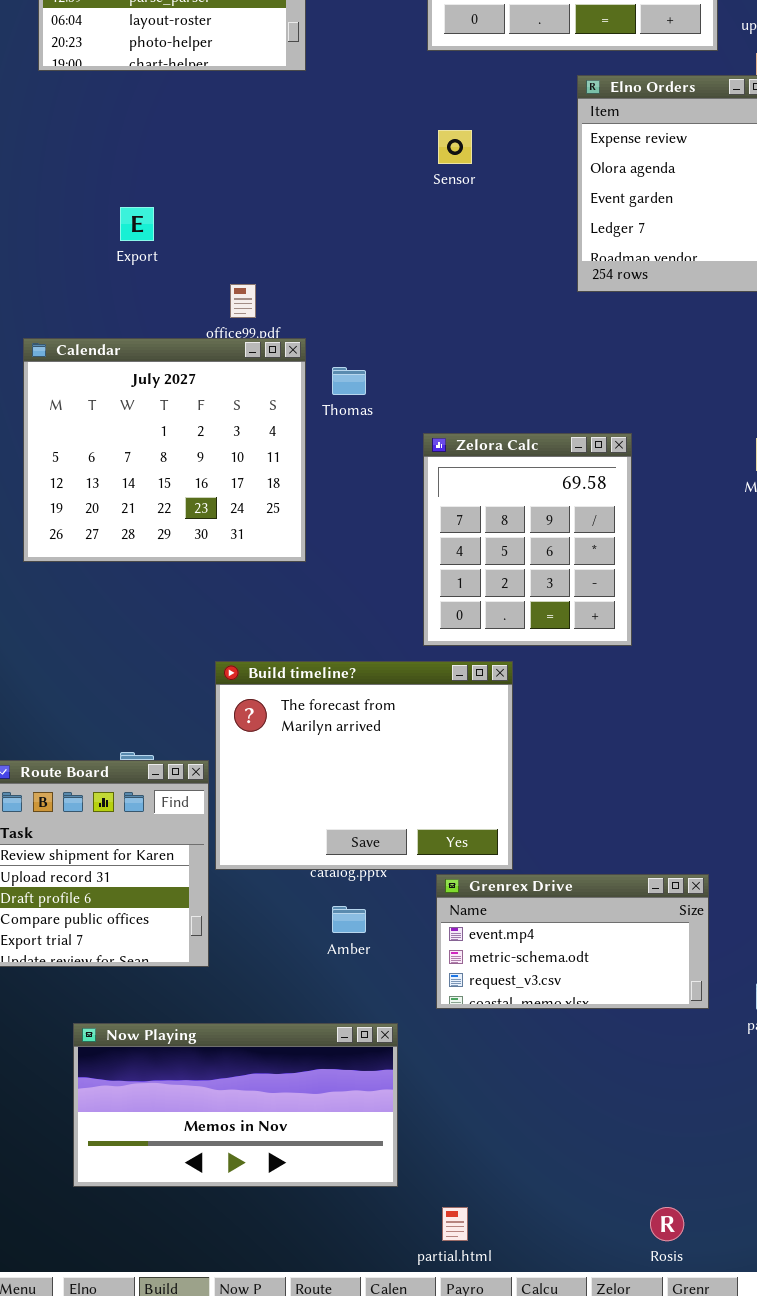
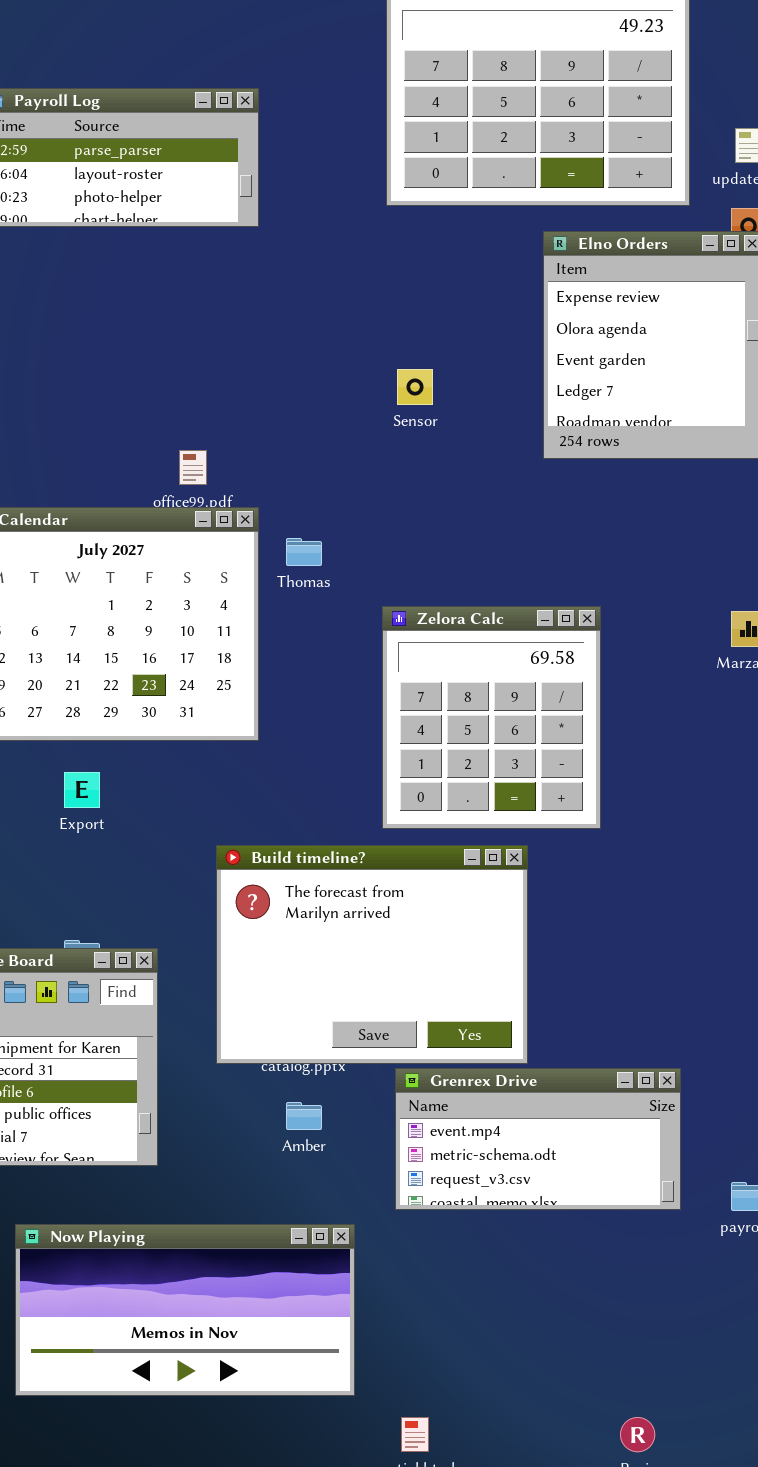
Sensor: [438,130,472,164] -> [397,369,433,405], moved
Export: [120,207,154,241] -> [64,772,100,808], moved
Build timeline?: [215,661,513,870] -> [216,845,528,1064], moved

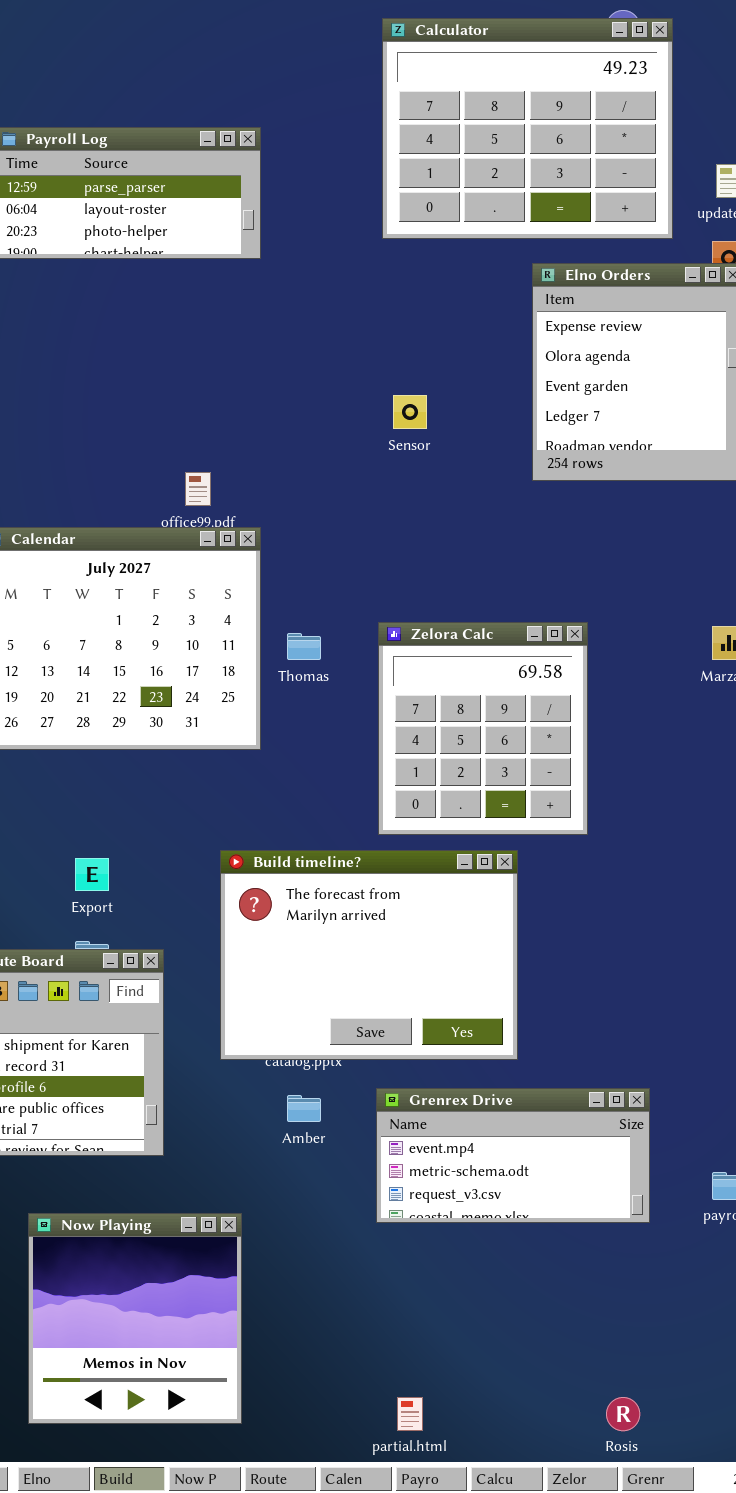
Thomas: [286,538,322,566] -> [287,633,321,660], moved
Export: [64,772,100,808] -> [75,858,109,891], moved
Grenrex Drive: [395,1068,681,1210] -> [376,1088,650,1223], moved
Now Playing: [15,1224,355,1396] -> [28,1213,242,1424], resized

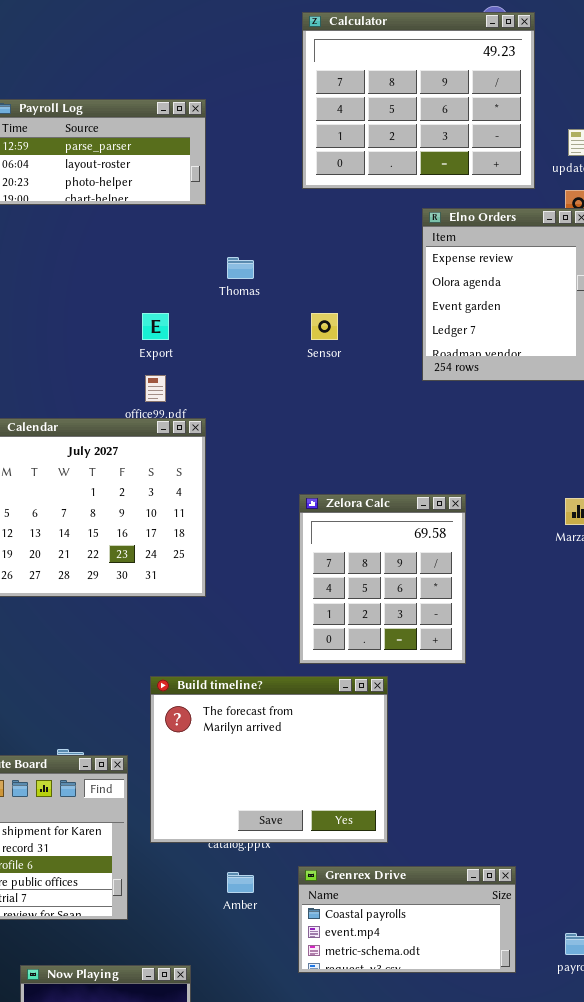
Thomas: [287,633,321,660] -> [227,257,254,279], moved
Build timeline?: [220,850,518,1060] -> [150,676,388,843], moved
Export: [75,858,109,891] -> [142,313,169,340], moved
Grenrex Drive: [376,1088,650,1223] -> [298,866,516,973], scrolled up 1 row

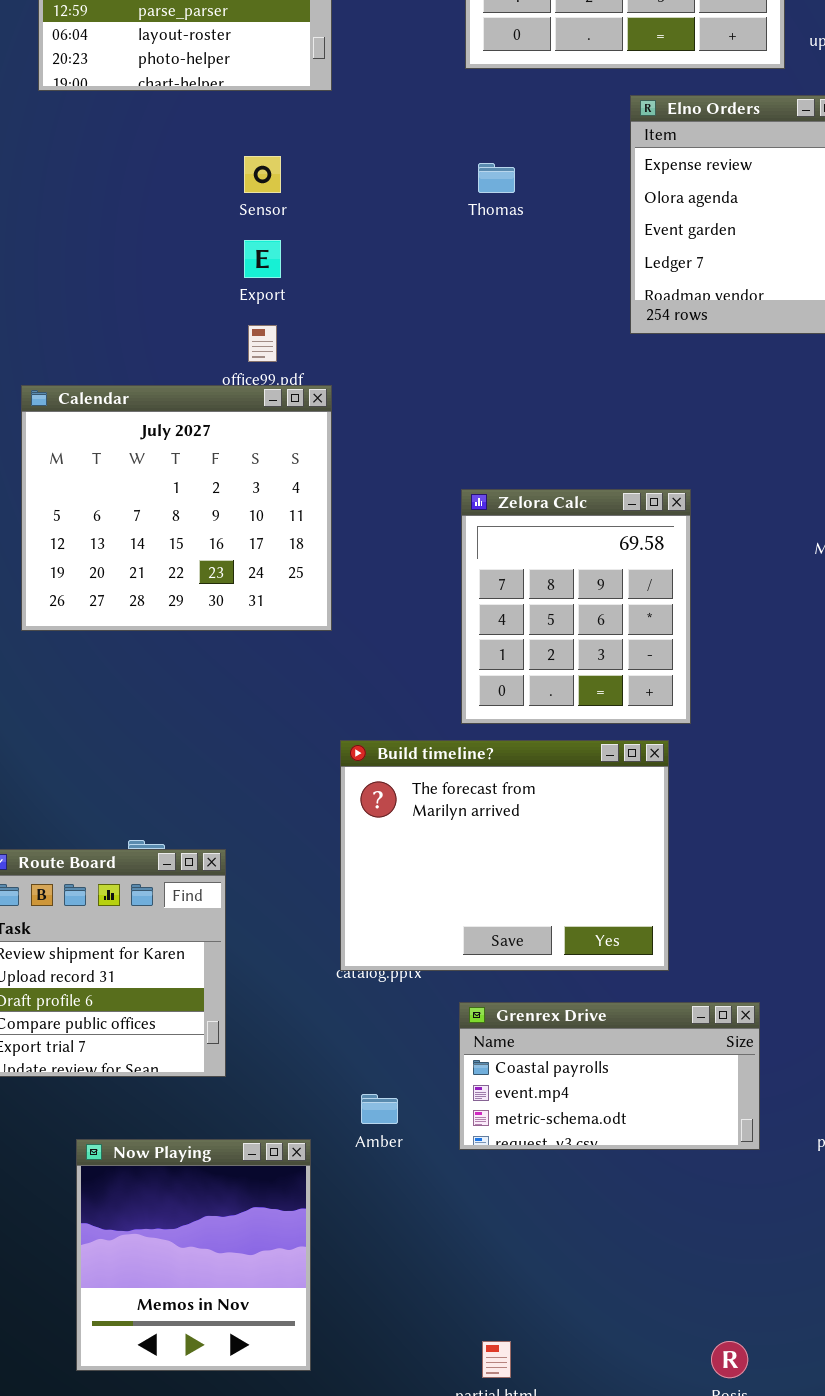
Thomas: [227,257,254,279] -> [478,163,515,193], moved
Sensor: [311,313,338,340] -> [244,156,281,193], moved
Build timeline?: [150,676,388,843] -> [340,740,669,971], moved
Amber: [227,872,254,893] -> [361,1094,398,1124], moved

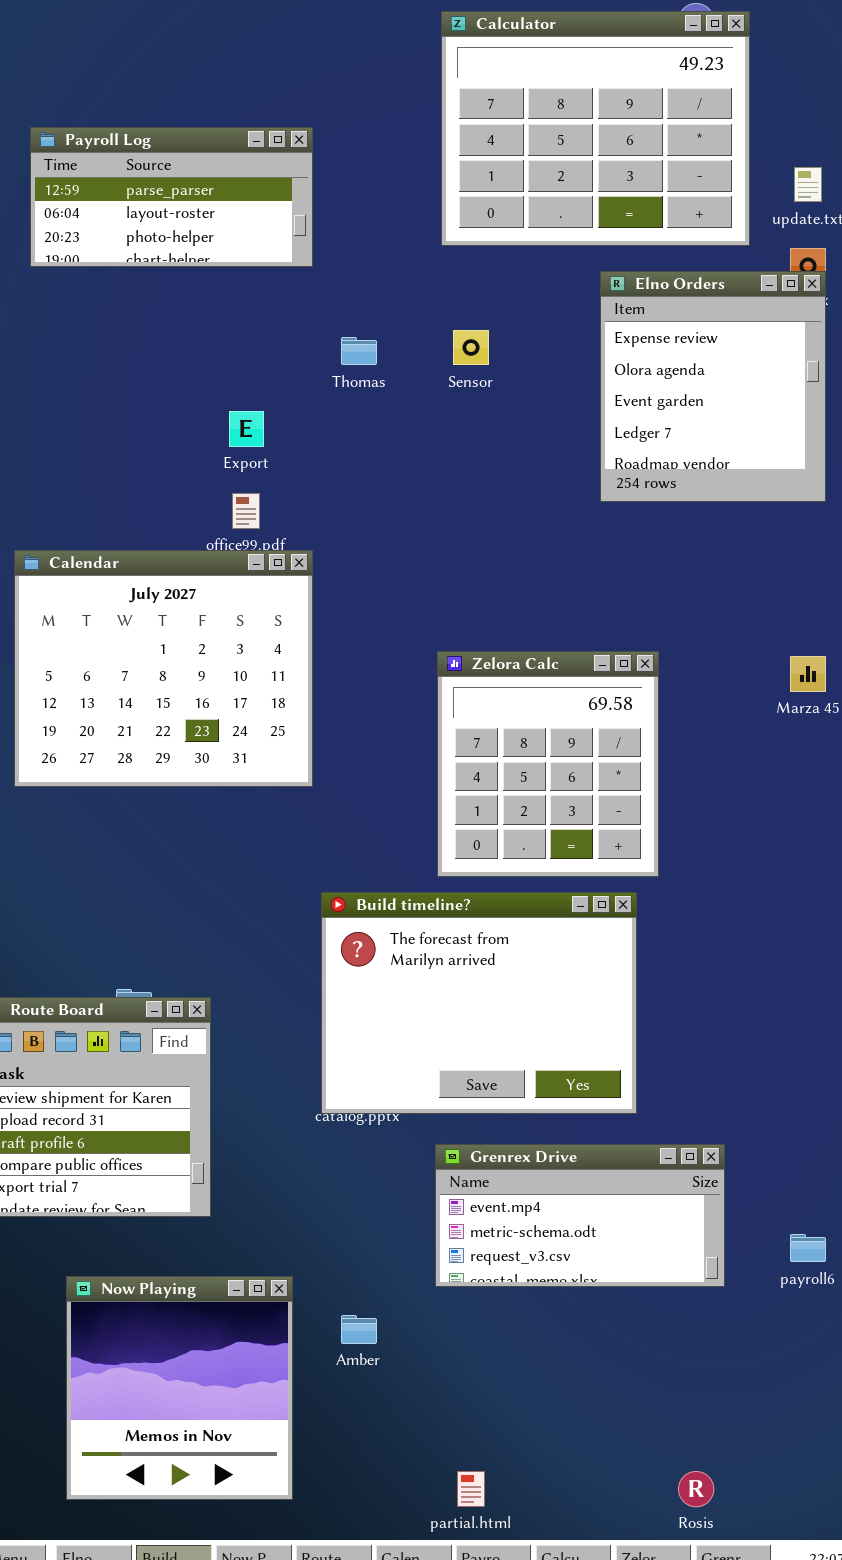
Sensor: [244,156,281,193] -> [453,330,489,365], moved
Thomas: [478,163,515,193] -> [341,337,377,365], moved
Grenrex Drive: [459,1002,760,1150] -> [435,1144,725,1287], scrolled down 1 row
Amber: [361,1094,398,1124] -> [341,1315,377,1344], moved

